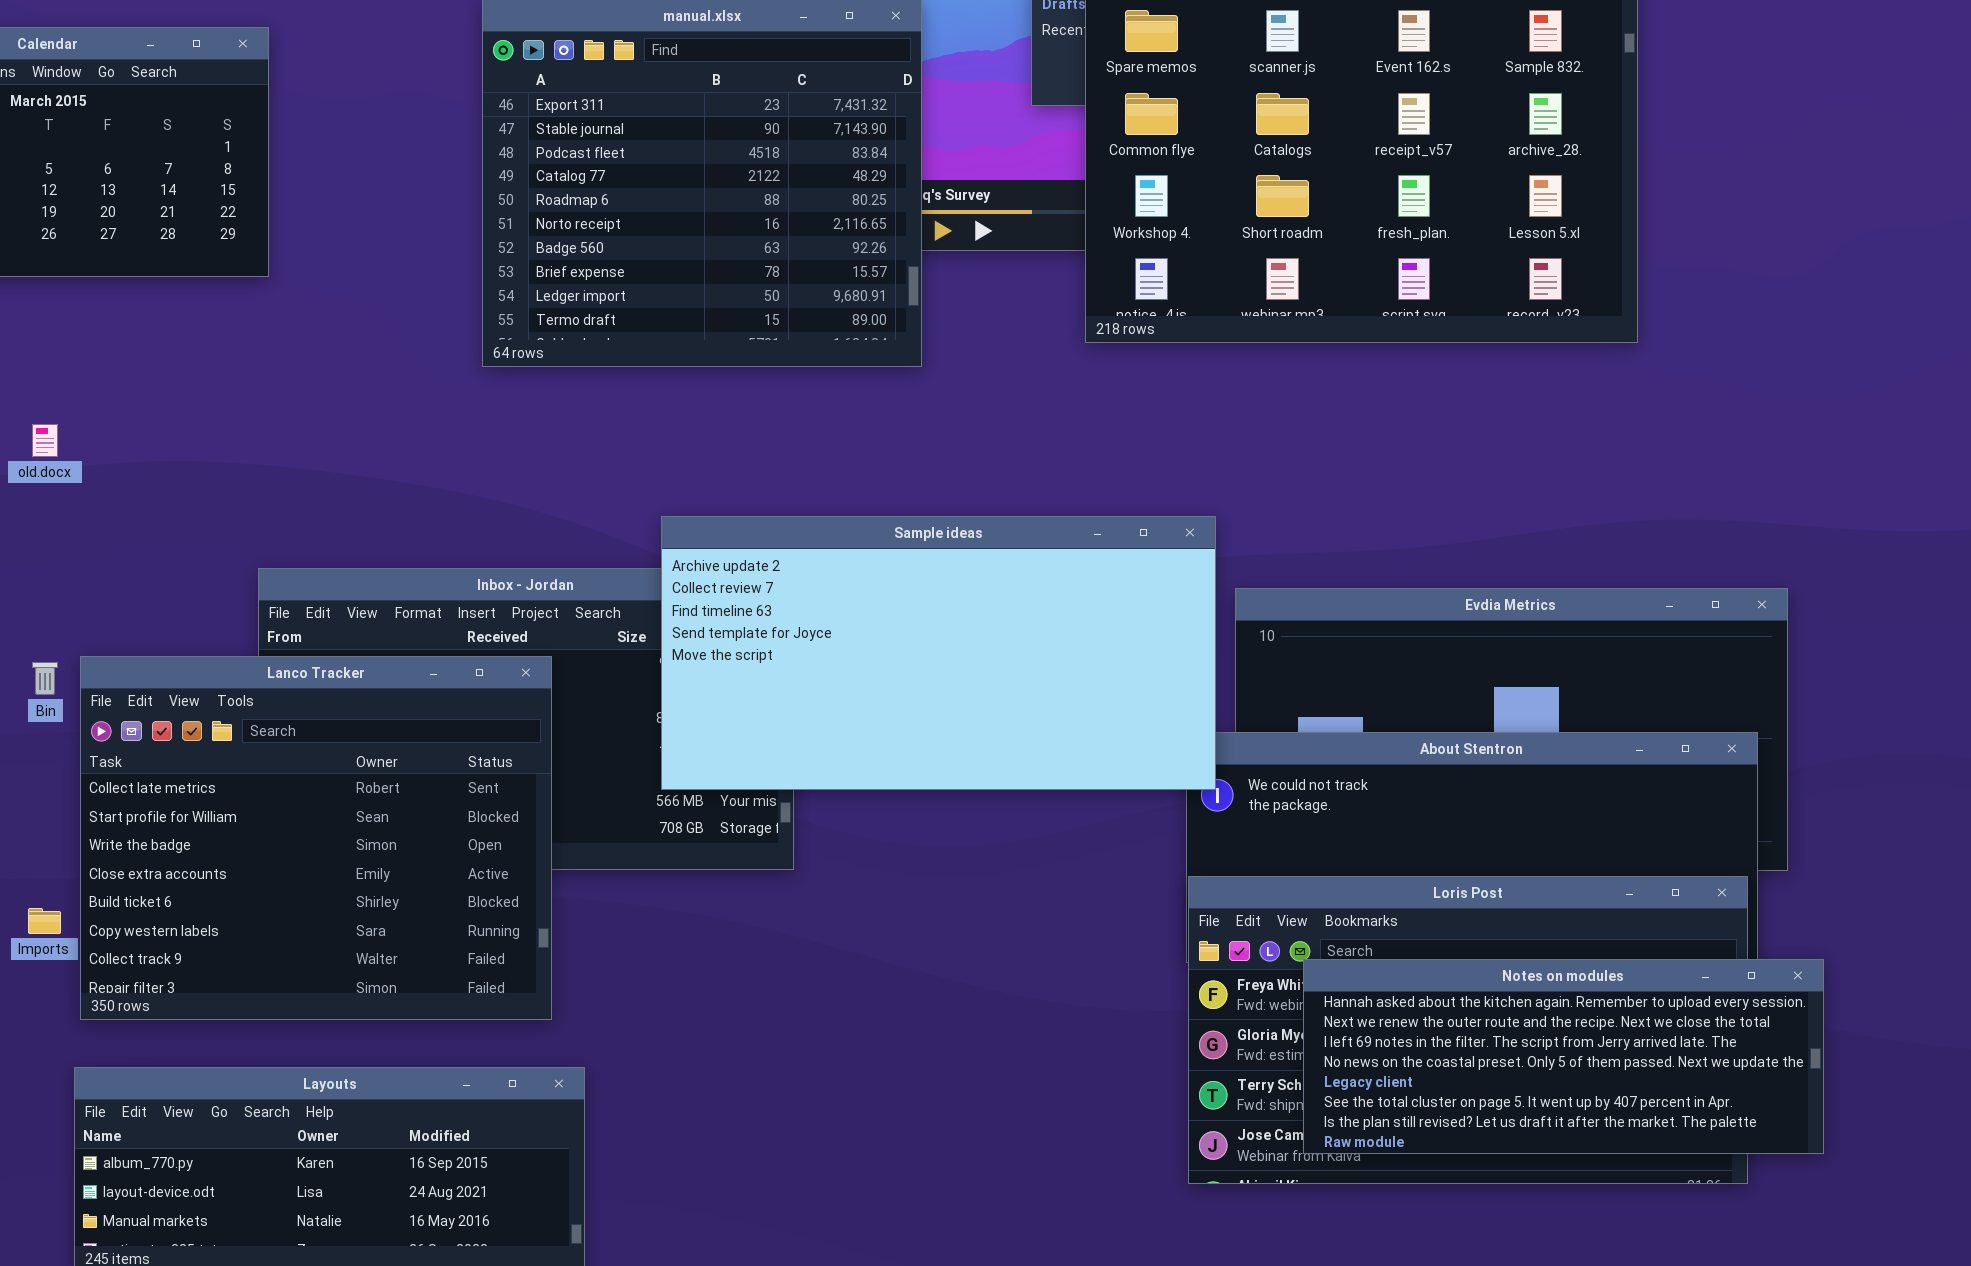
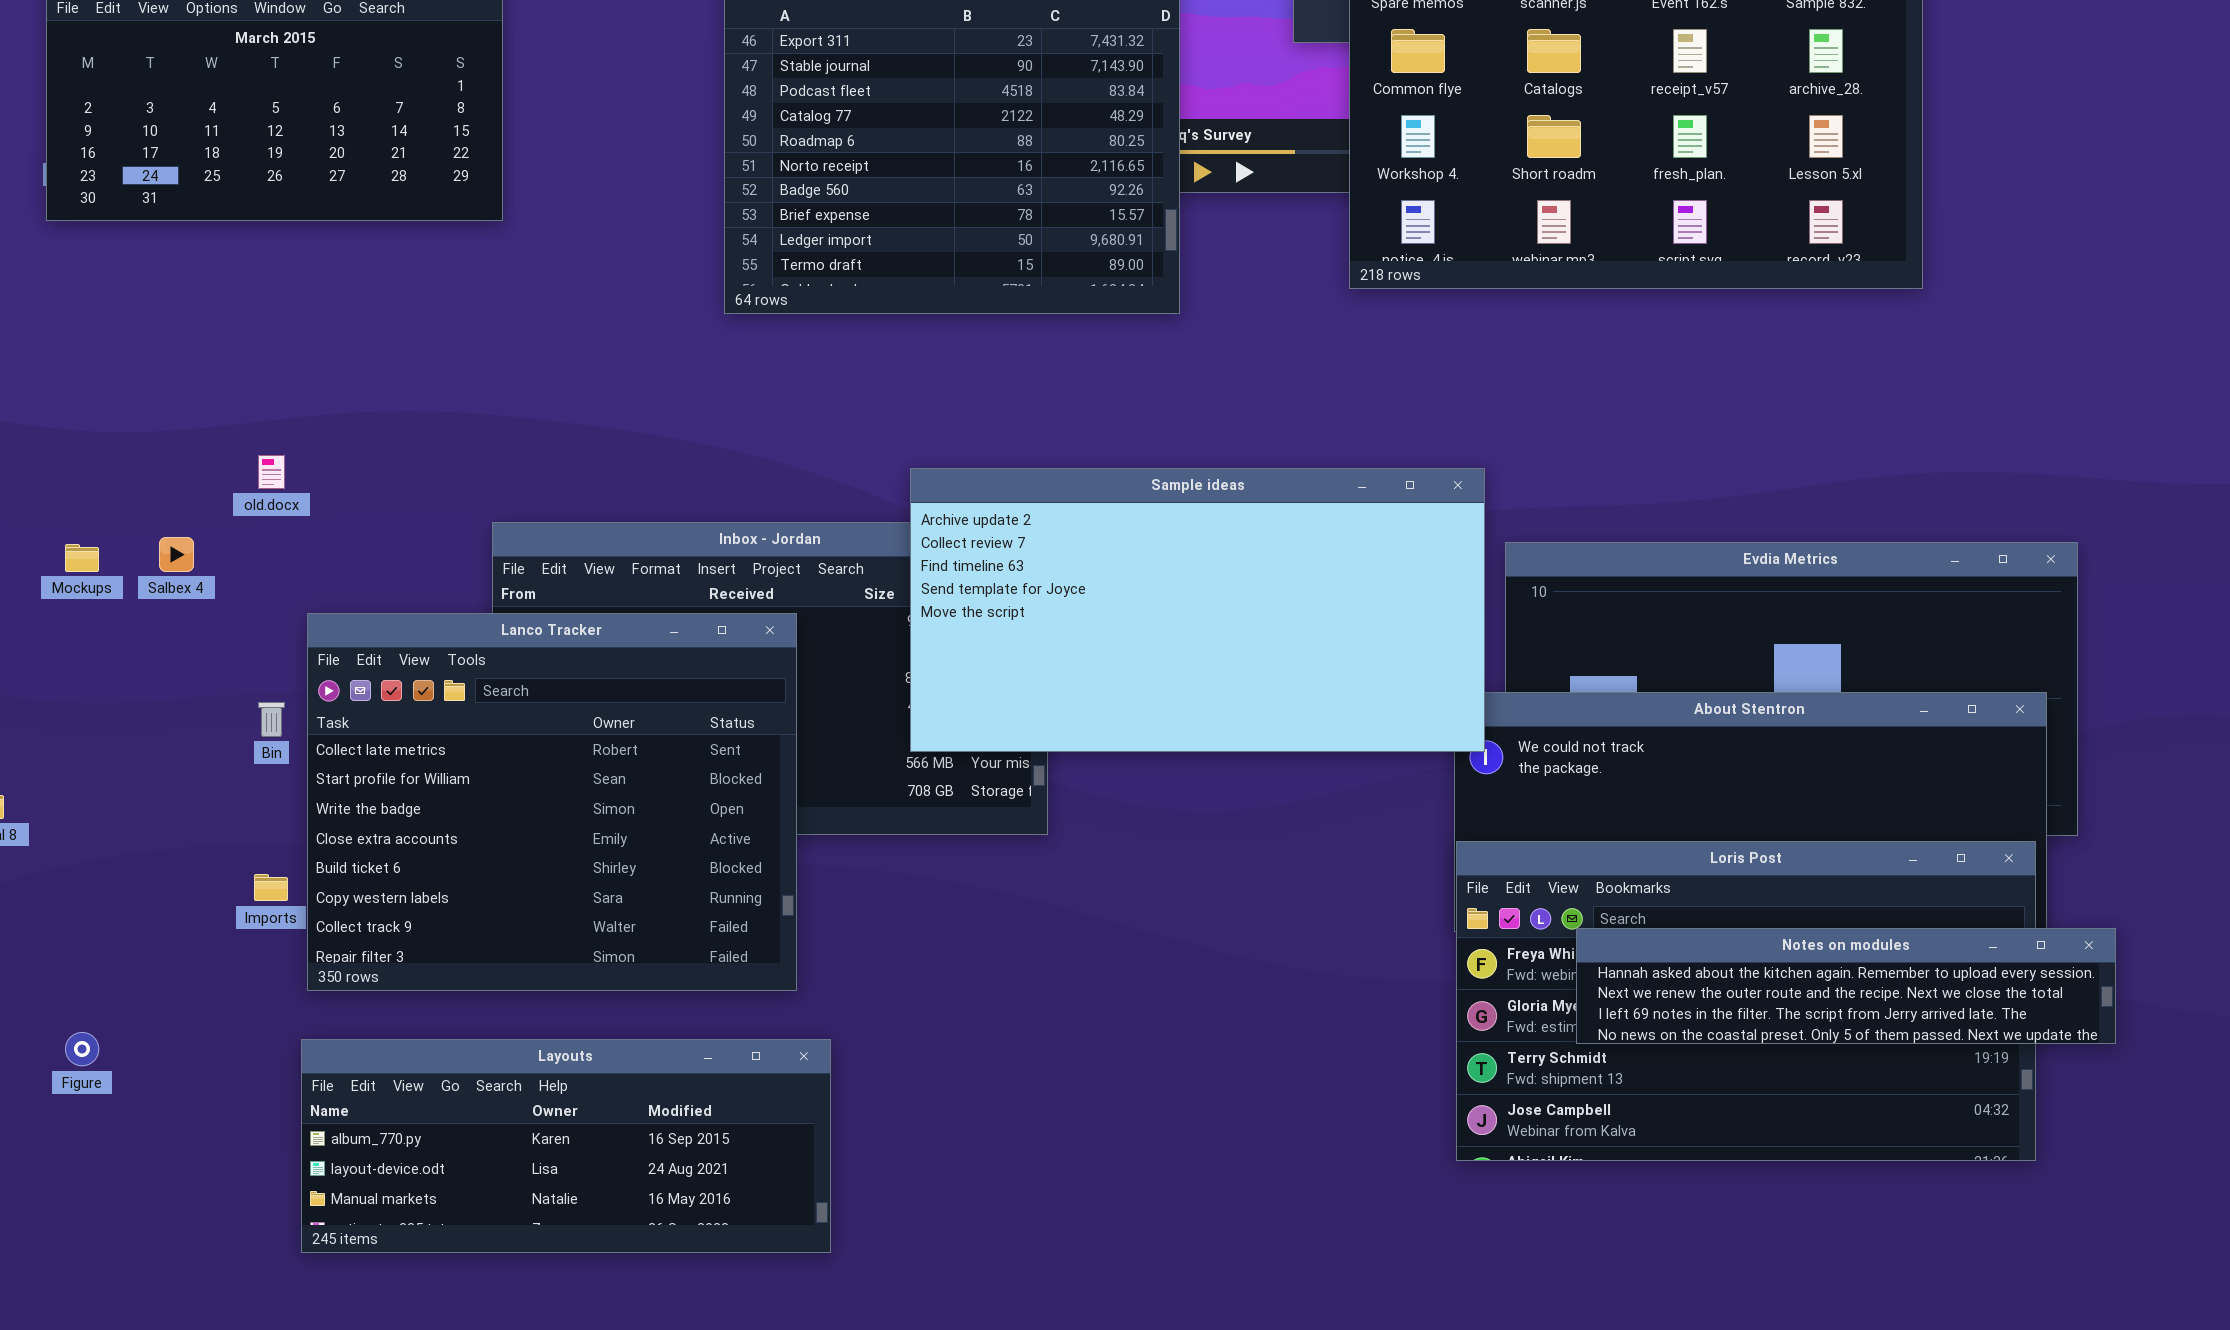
old.docx: [32,424,58,457] -> [258,455,285,489], moved
Bin: [32,662,58,695] -> [258,702,285,737], moved
Notes on modules: [1303,959,1824,1154] -> [1576,928,2116,1044], resized

